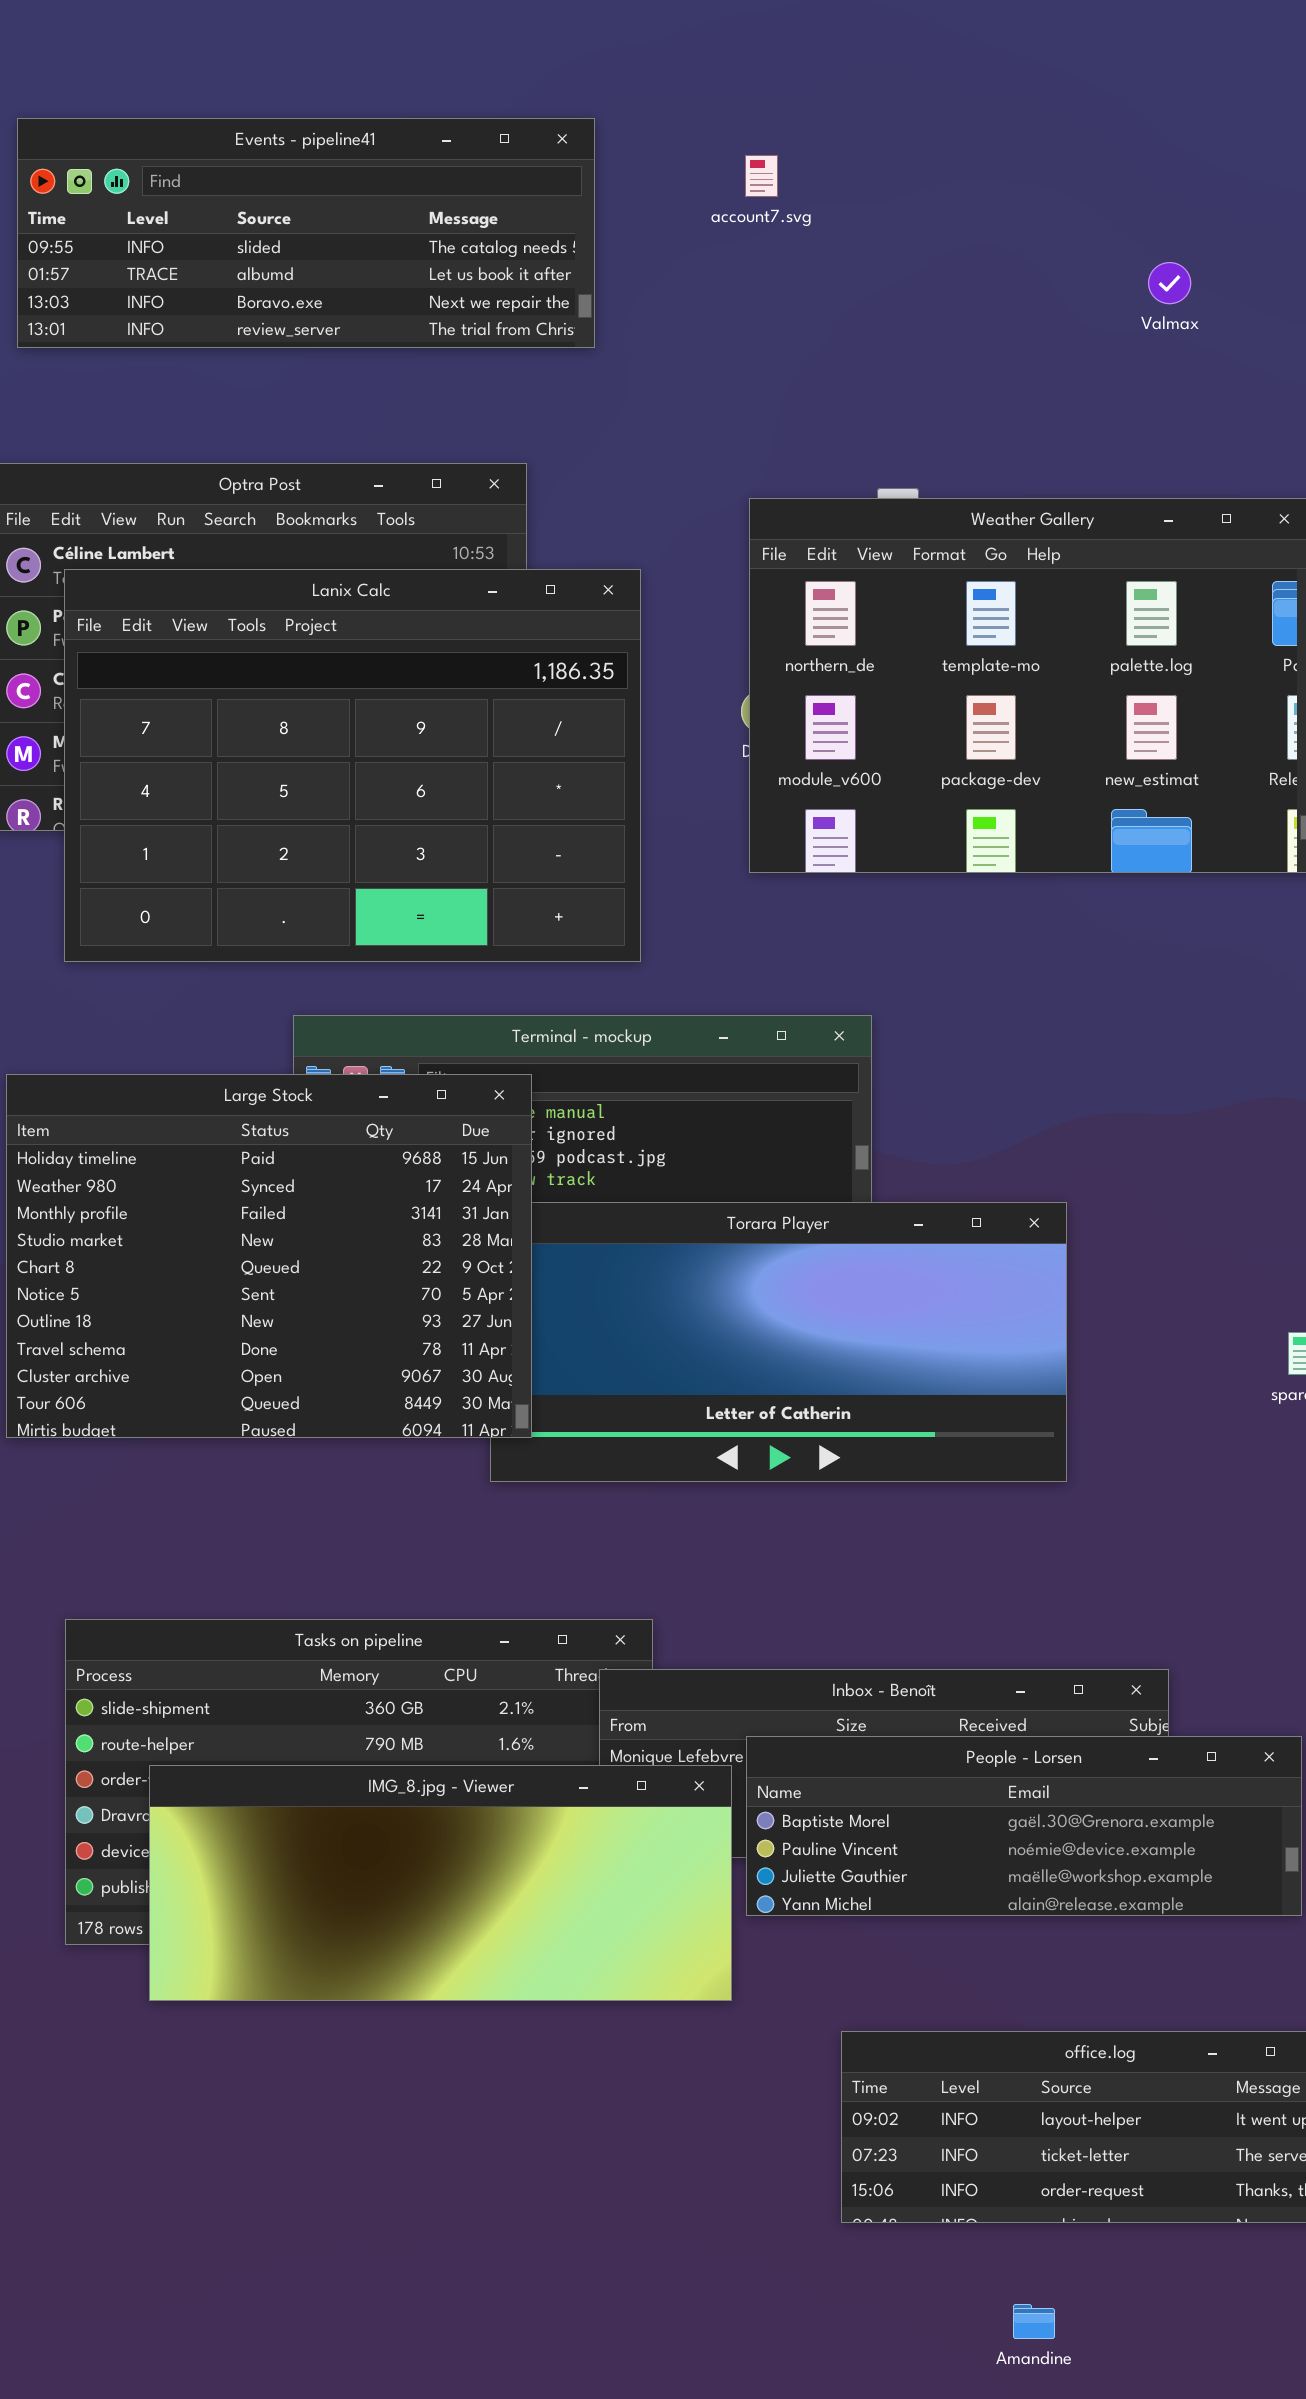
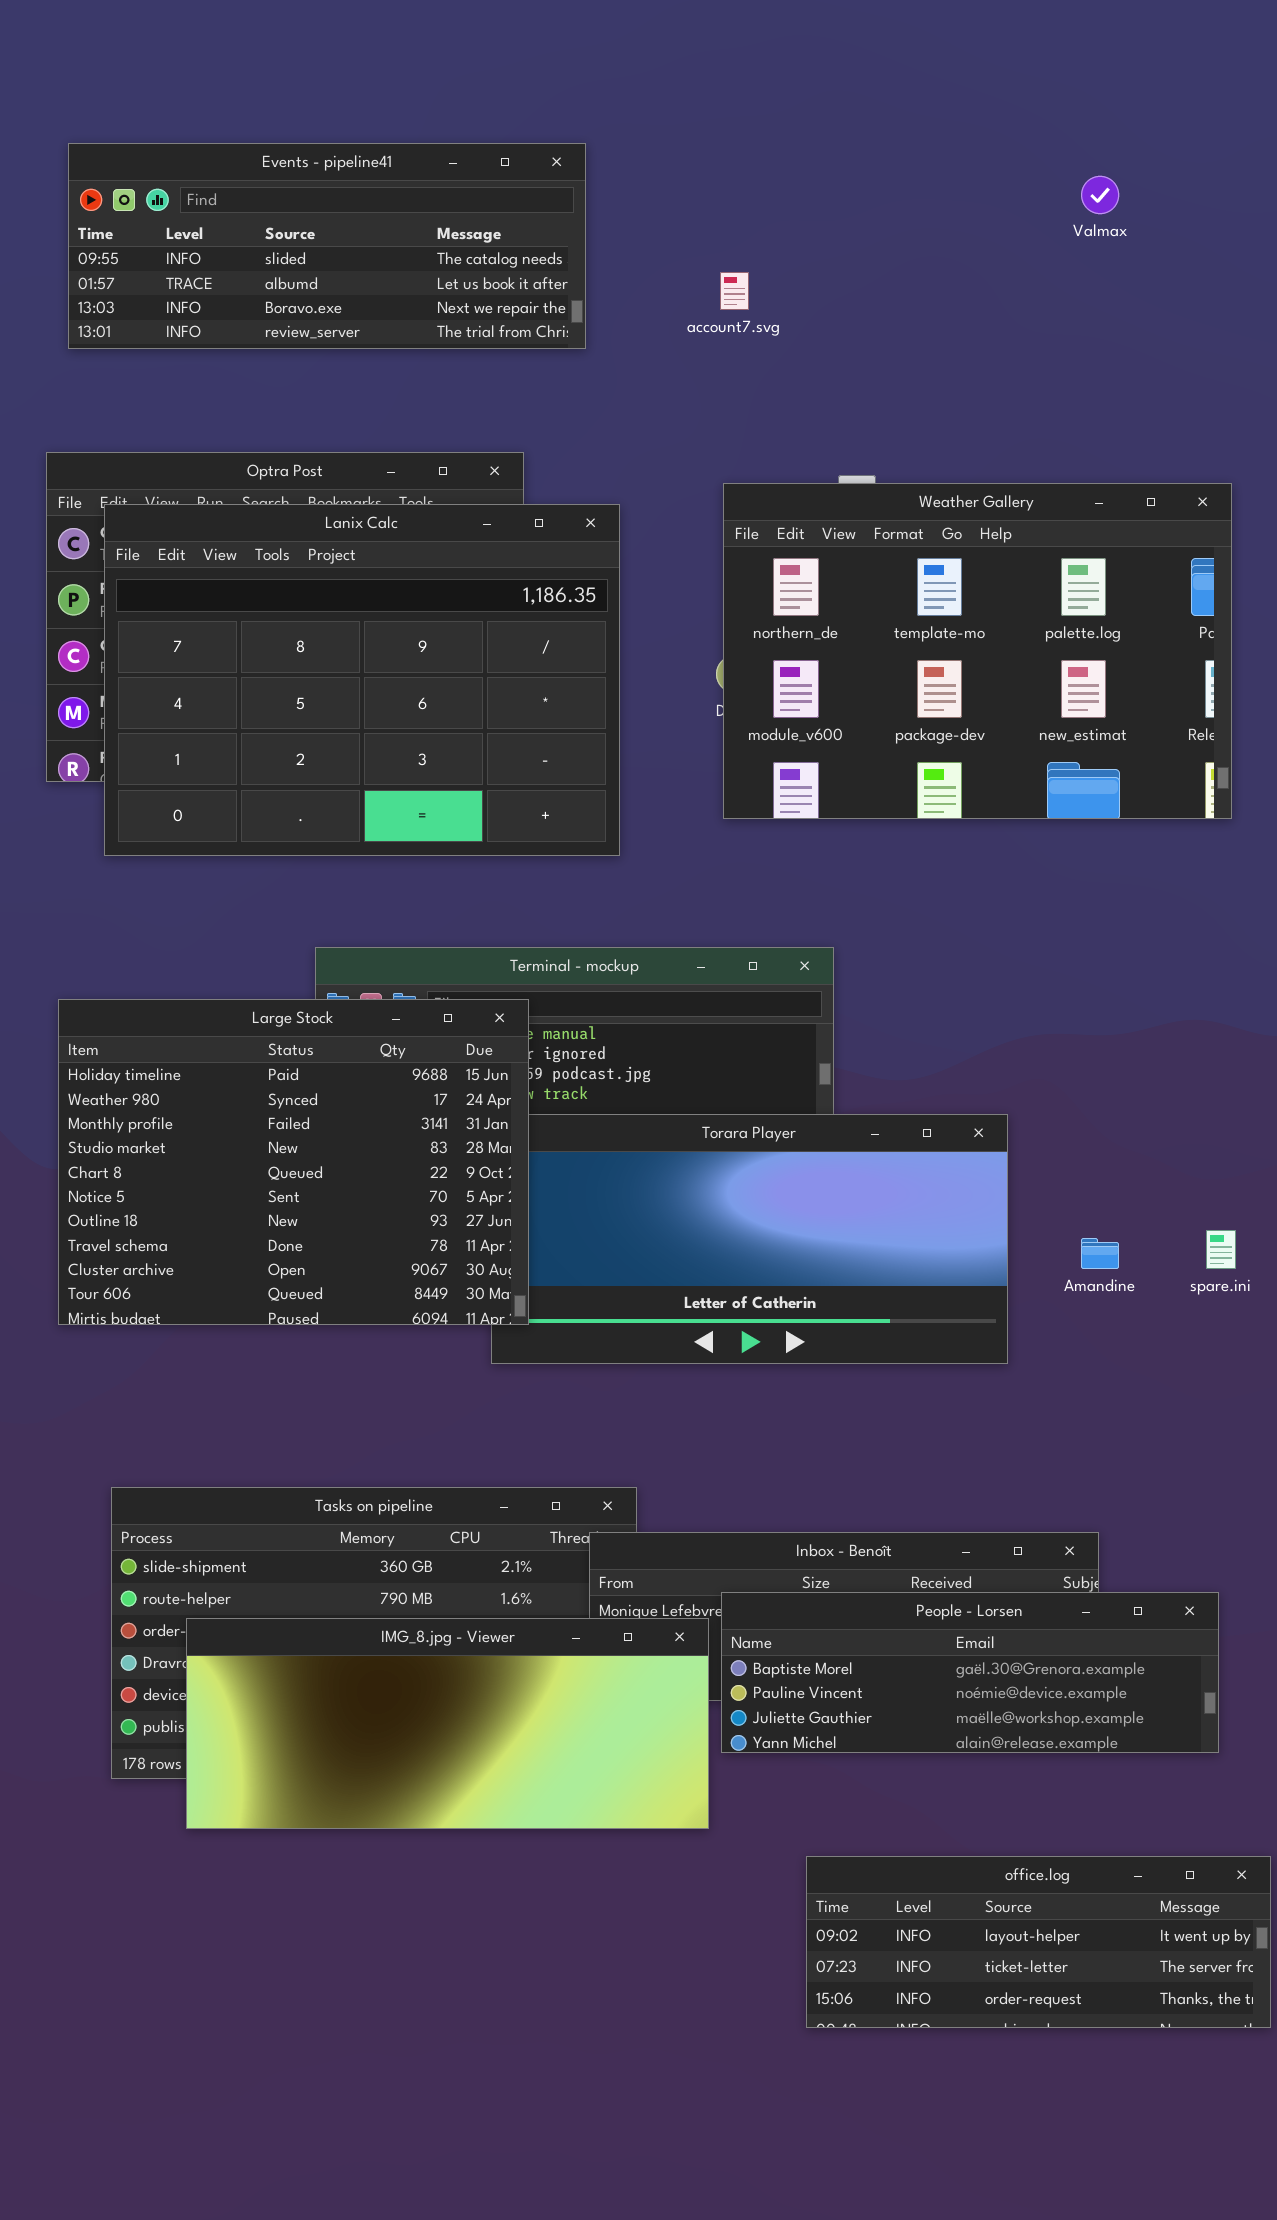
account7.svg: [745,155,778,197] -> [720,272,749,310], moved
Valmax: [1148,262,1191,304] -> [1081,176,1119,214], moved
Lanix Calc: [64,569,641,962] -> [104,504,620,856], moved
Amandine: [1013,2304,1055,2339] -> [1081,1238,1119,1269], moved

